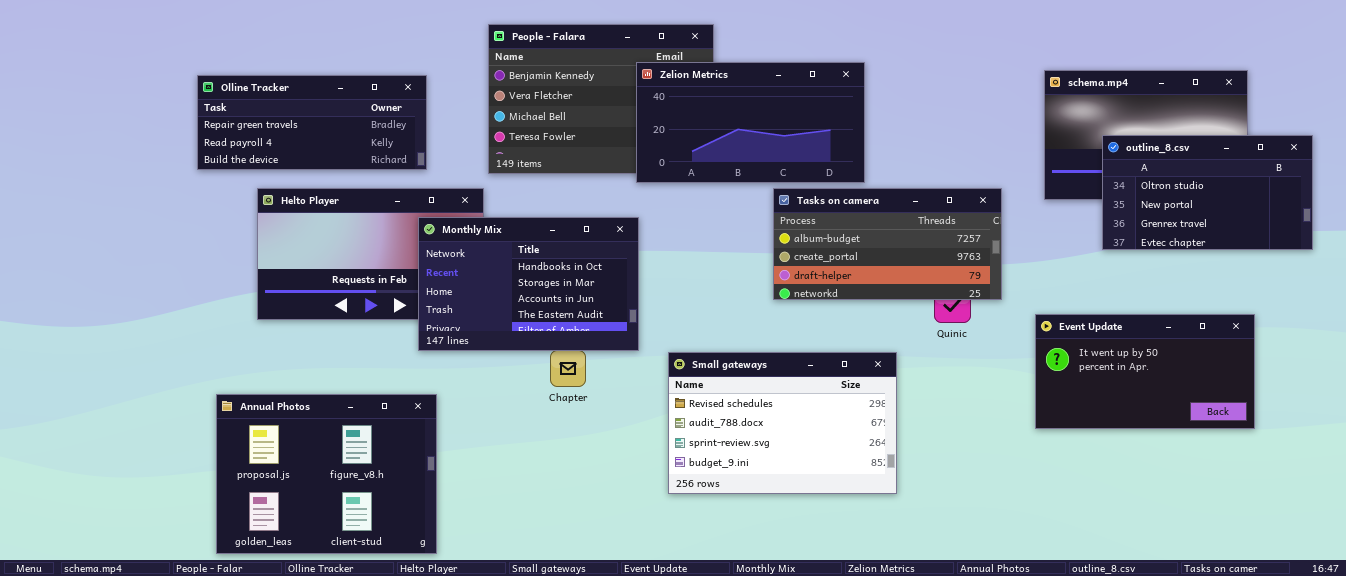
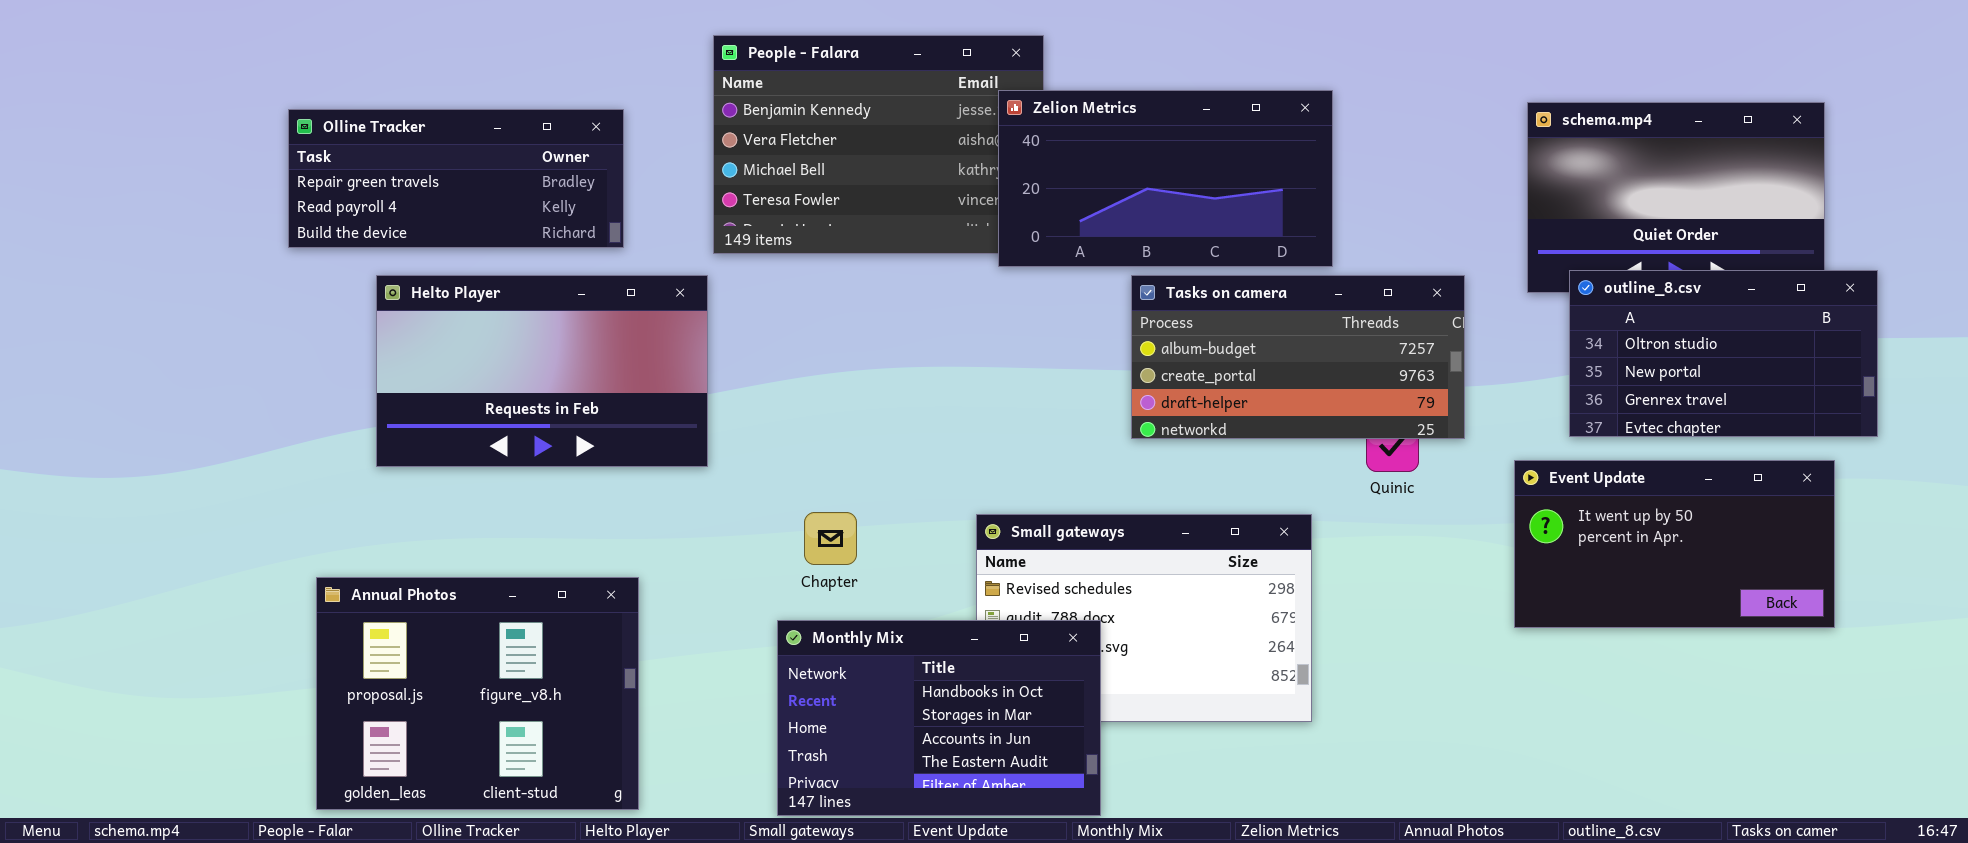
Zelion Metrics: [636,62,865,183] -> [998,90,1333,267], moved
outline_8.csv: [1102,135,1313,250] -> [1569,270,1878,437], moved
Monthly Mix: [418,217,639,351] -> [777,620,1101,816], moved

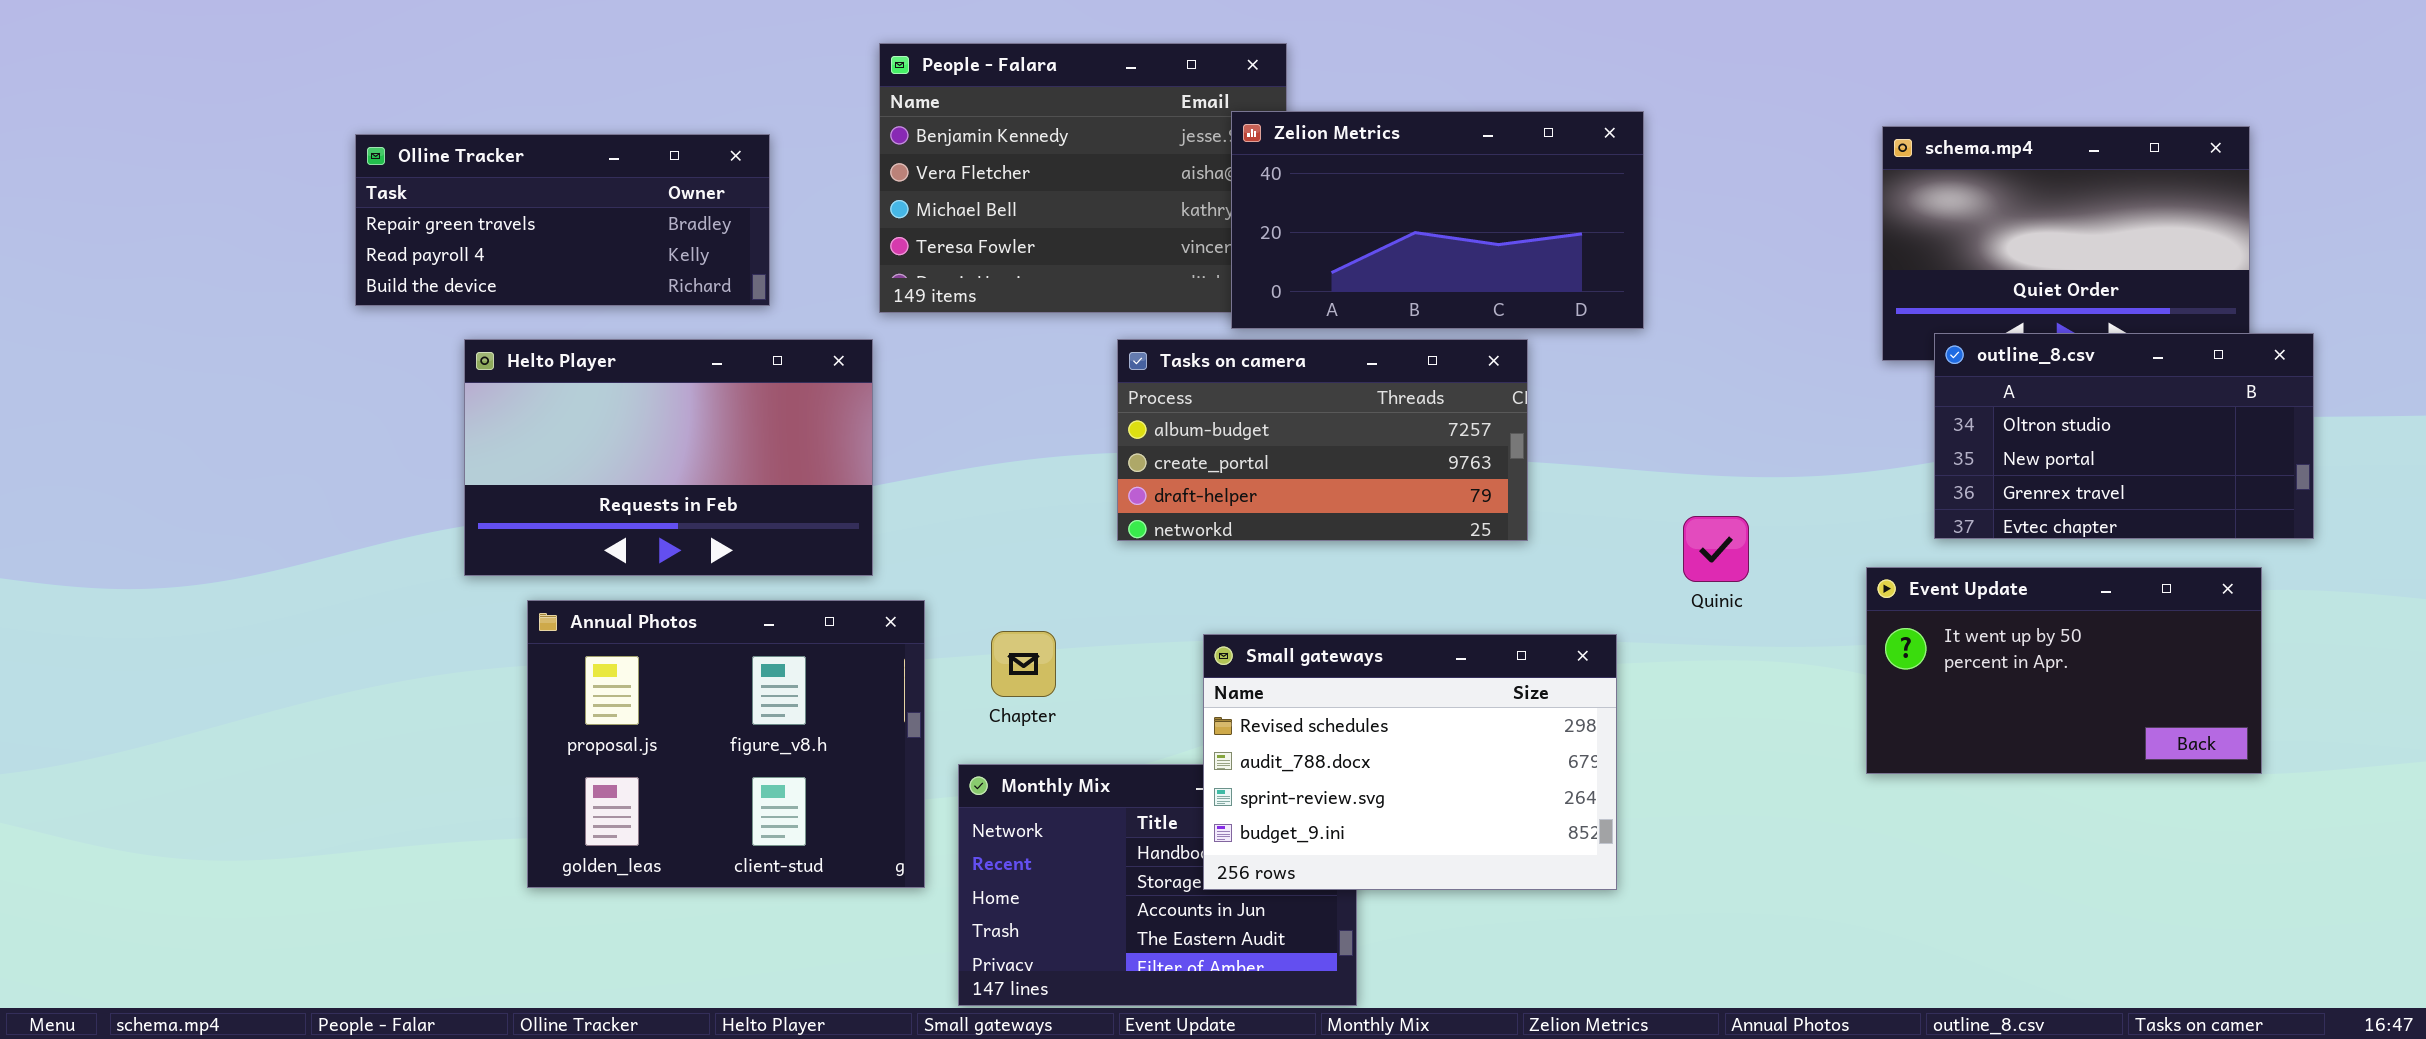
Tasks on camera: [1131,275,1465,439] -> [1117,339,1528,541], moved
Small gateways: [976,514,1312,722] -> [1203,634,1617,890], raised
Annual Photos: [316,577,639,810] -> [527,600,925,888], moved

